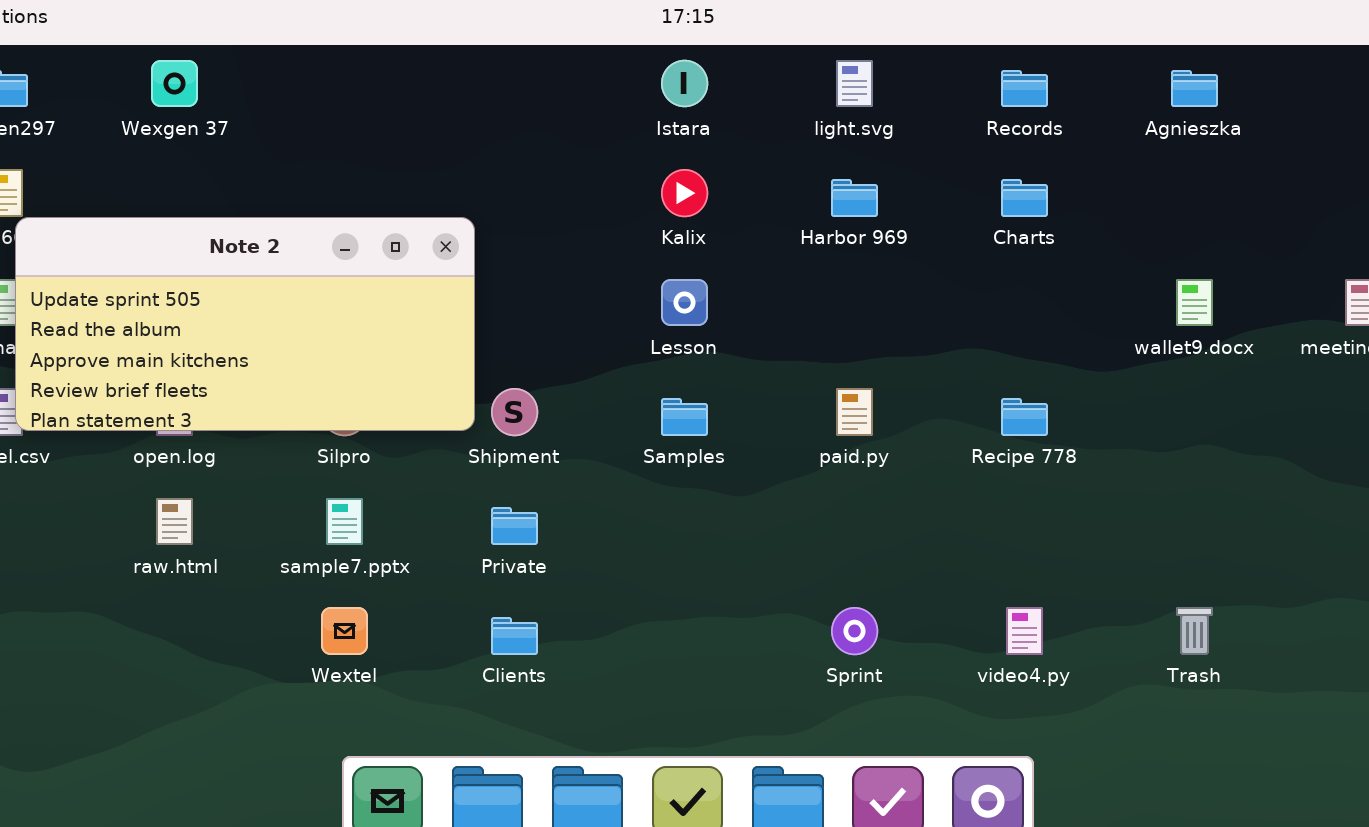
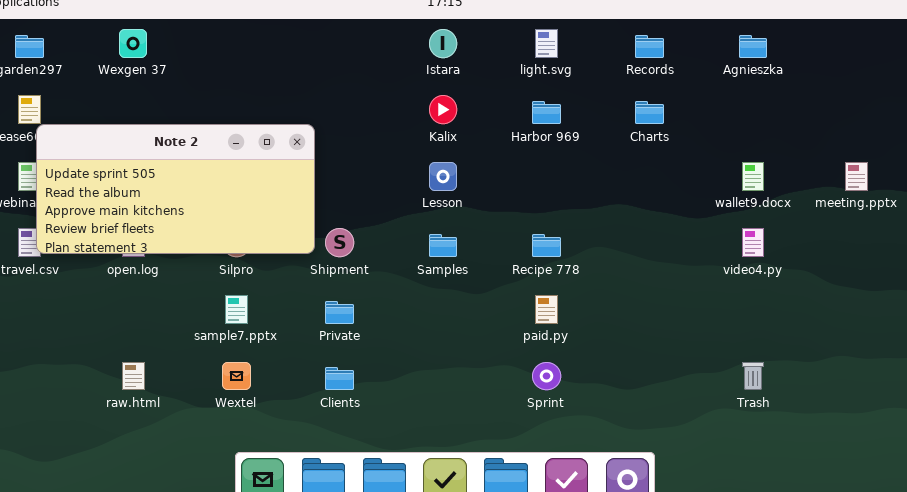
paid.py: [836,388,873,436] -> [535,295,558,324], moved
Recipe 778: [1001,398,1048,436] -> [532,234,561,257], moved
raw.html: [156,498,193,545] -> [122,362,145,390], moved
video4.py: [1006,607,1043,655] -> [742,228,764,257], moved

